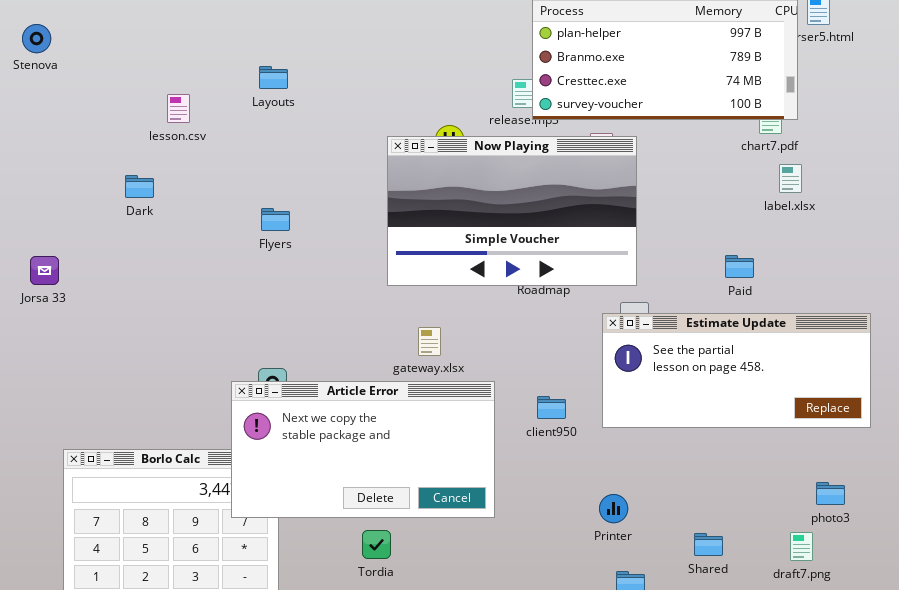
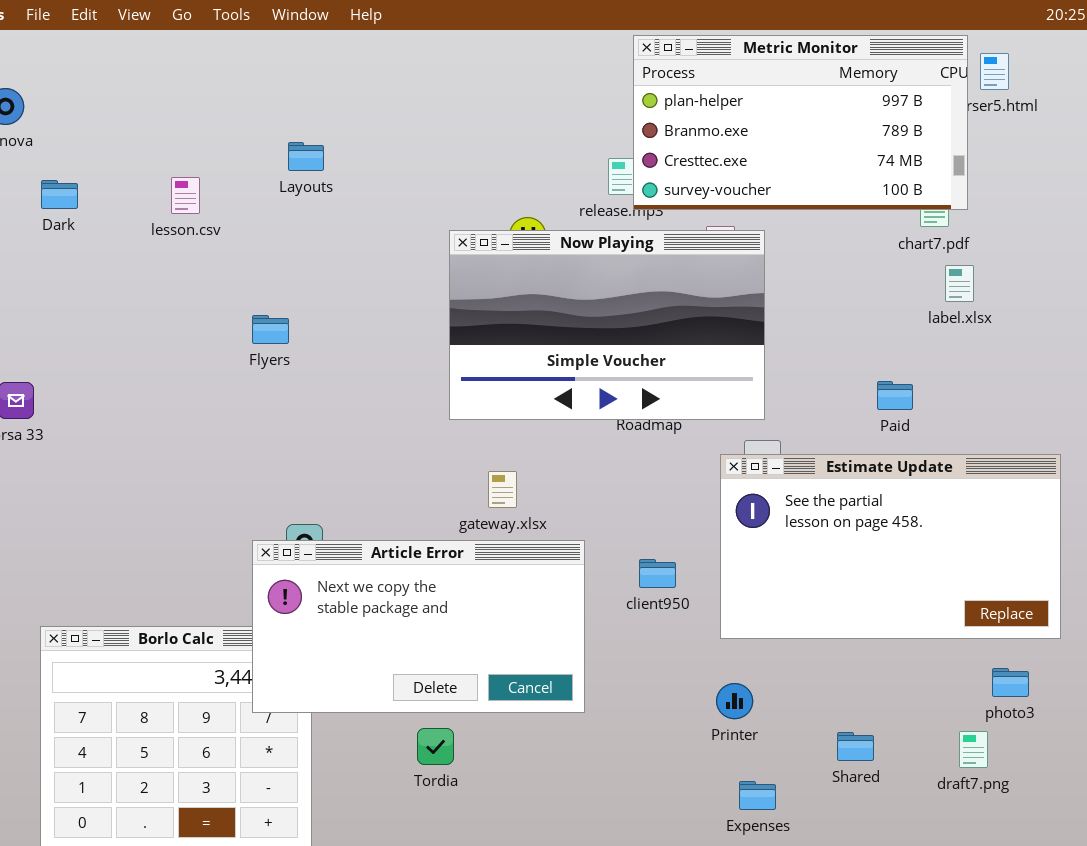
Dark: [125,175,154,198] -> [41,180,78,209], moved
Flyers: [261,208,290,231] -> [252,315,289,344], moved
Estimate Update: [602,313,871,428] -> [720,454,1061,639], resized

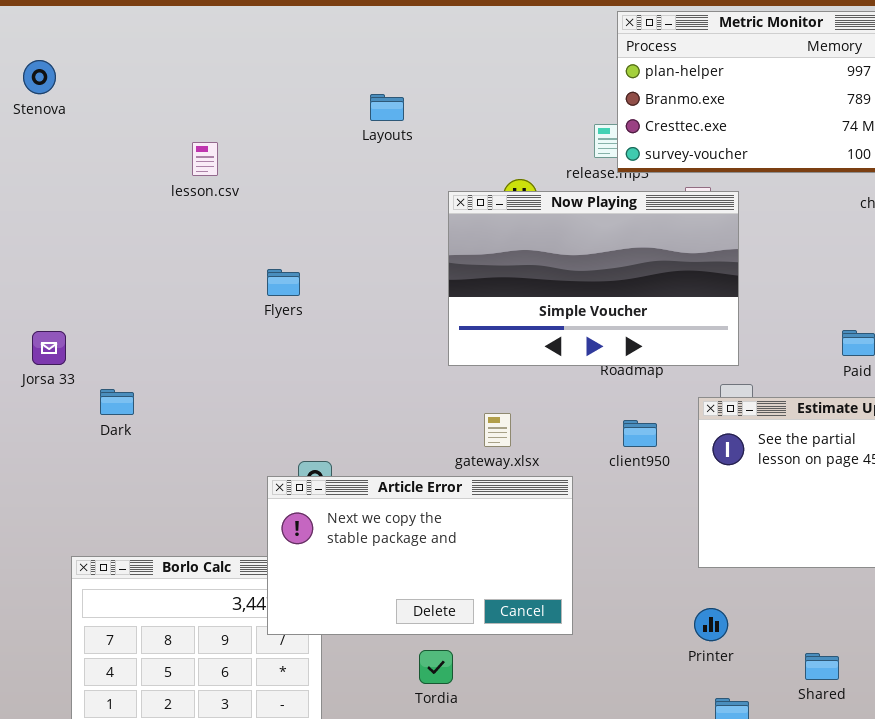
Layouts: [288,142,324,171] -> [370,94,404,121], moved
Dark: [41,180,78,209] -> [100,389,134,415], moved
client950: [639,559,676,588] -> [623,420,657,447], moved

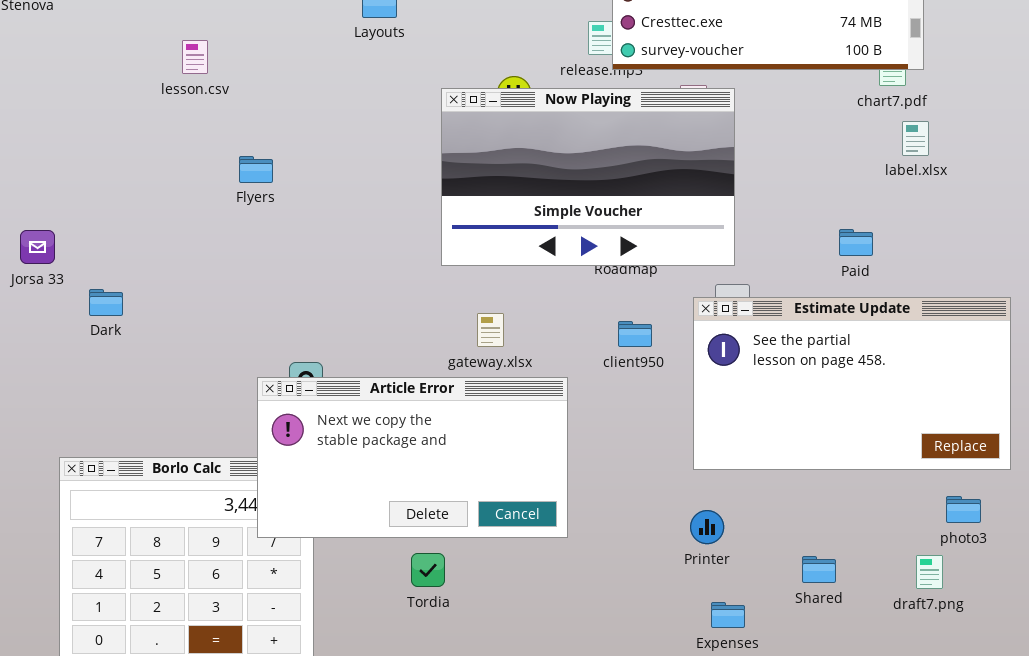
Flyers: [267,269,300,296] -> [239,156,273,183], moved

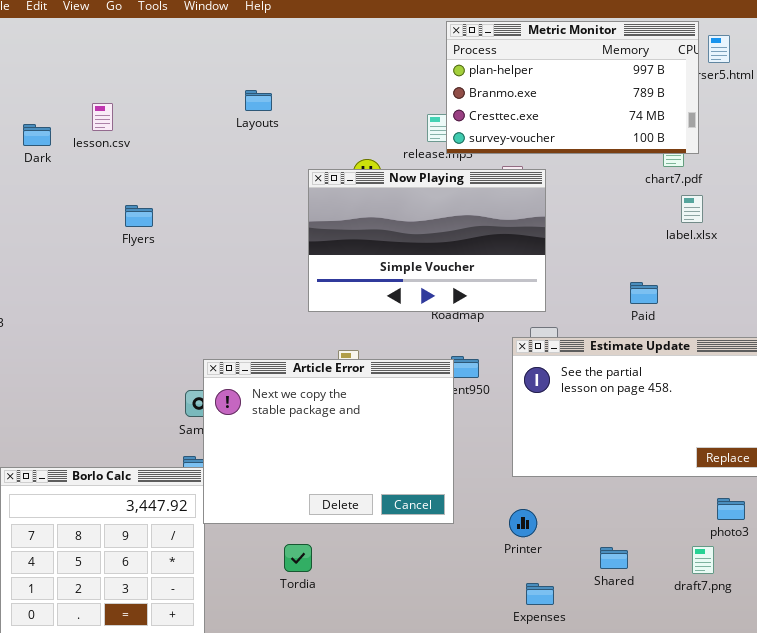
lesson.csv: [182,40,208,74] -> [92,103,113,131], moved
Flyers: [239,156,273,183] -> [125,205,153,227], moved
Dark: [89,289,123,316] -> [23,124,51,146], moved
Article Error: [257,377,568,538] -> [203,359,454,524], moved, resized

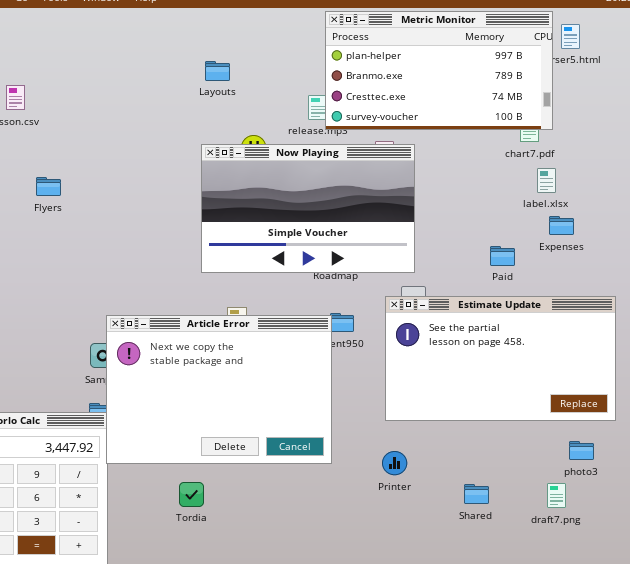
Layouts: [245,90,272,111] -> [205,61,230,81], moved
Expenses: [526,583,554,605] -> [549,216,574,235], moved

